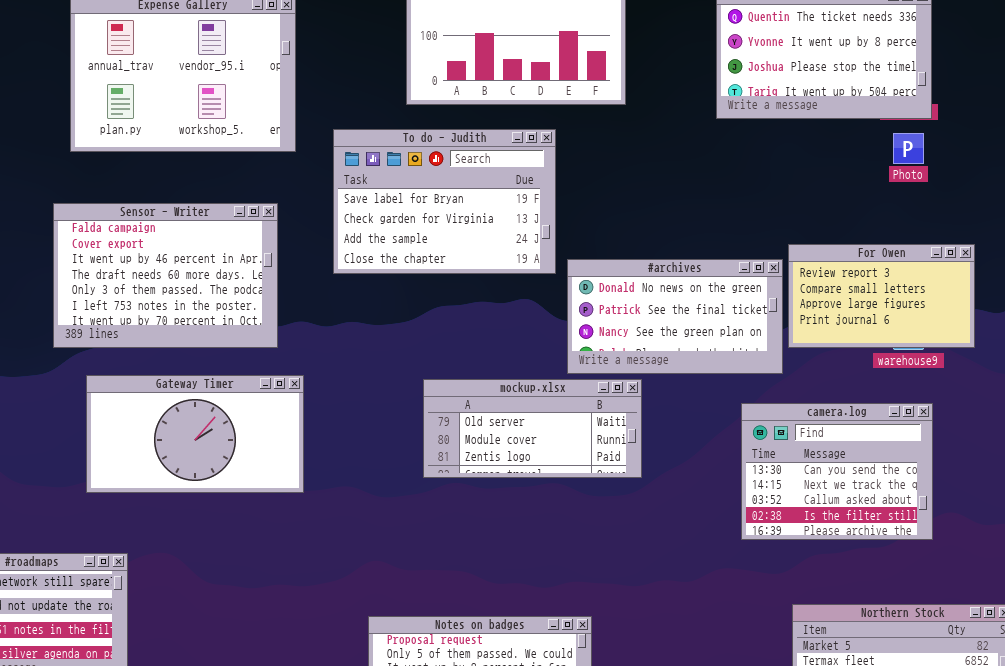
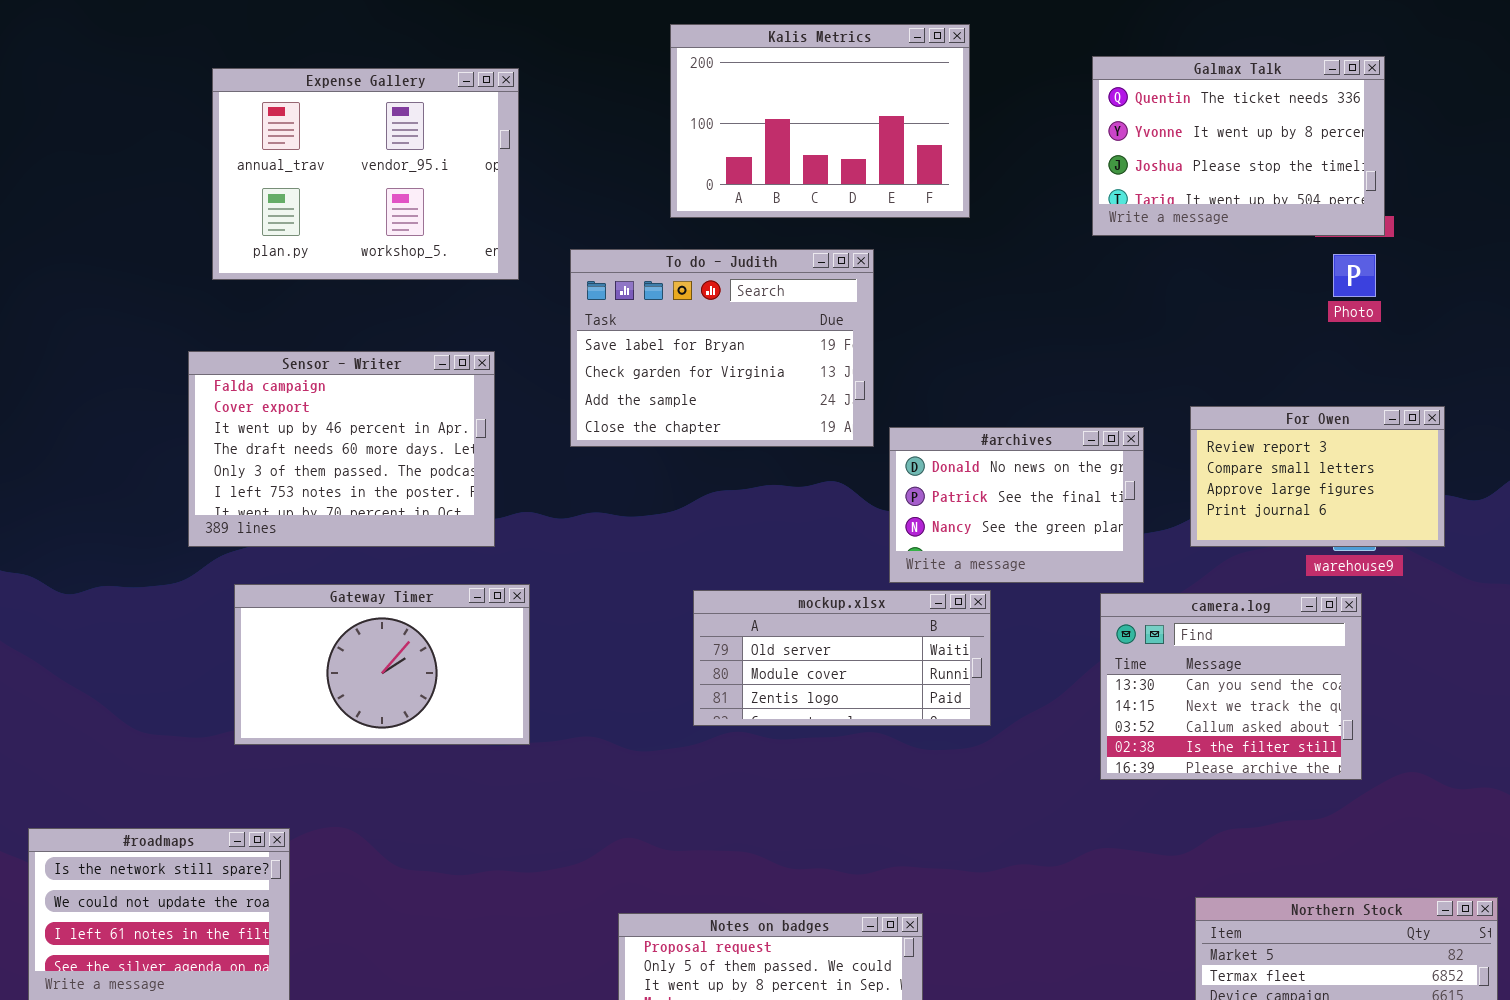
#archives: [567,259,783,374] -> [889,427,1144,583], resized
camera.log: [741,403,933,540] -> [1100,593,1362,780], moved

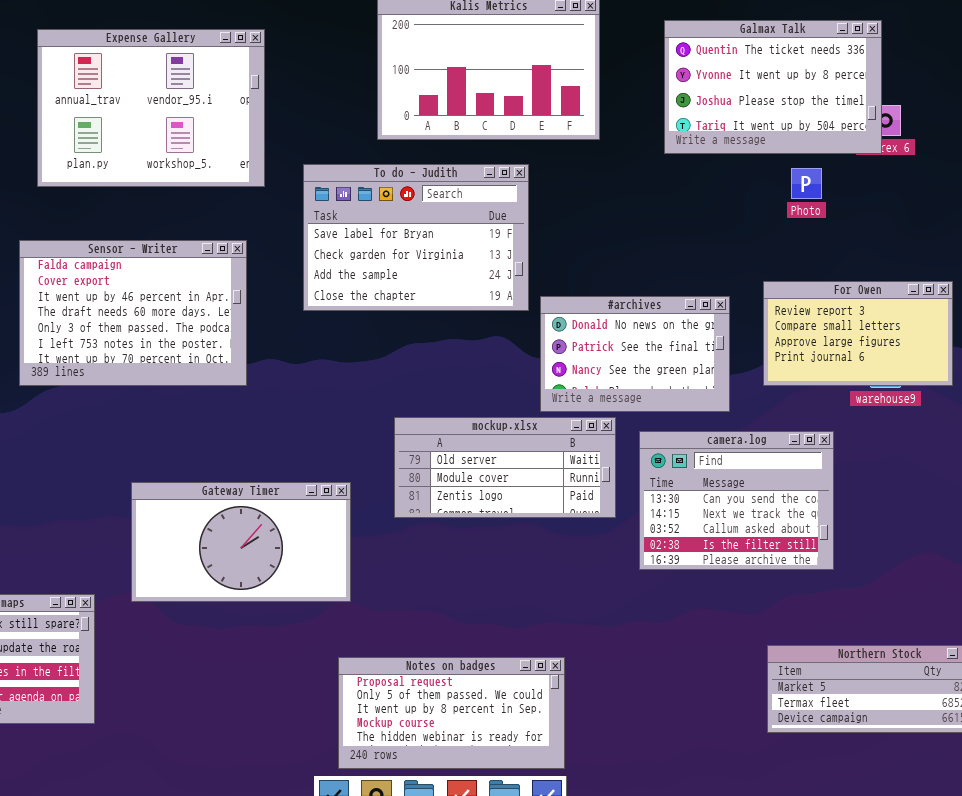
Galmax Talk: [1092,56,1385,236] -> [664,20,882,154], moved
Photo: [1333,254,1376,297] -> [791,168,822,199], moved
Gateway Timer: [234,584,530,745] -> [131,482,351,602], moved
camera.log: [1100,593,1362,780] -> [639,431,834,570], moved

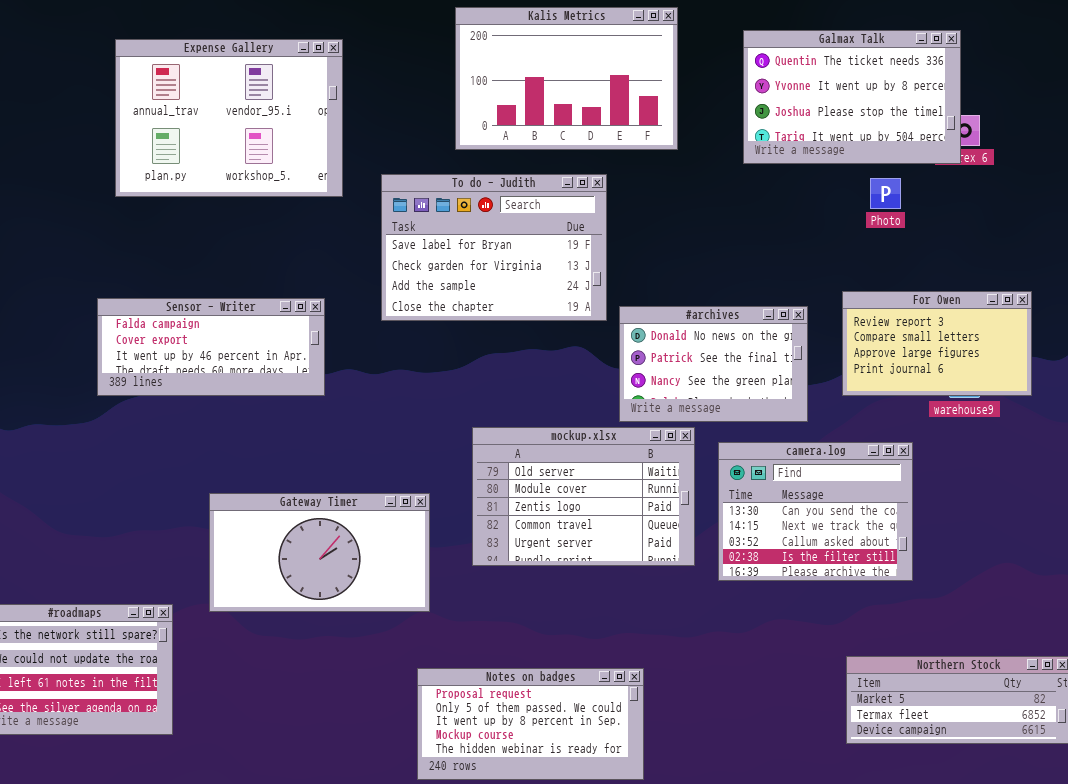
Sensor - Writer: [19,240,247,386] -> [97,298,325,396], resized
mockup.xlsx: [394,417,616,518] -> [472,427,695,566], resized

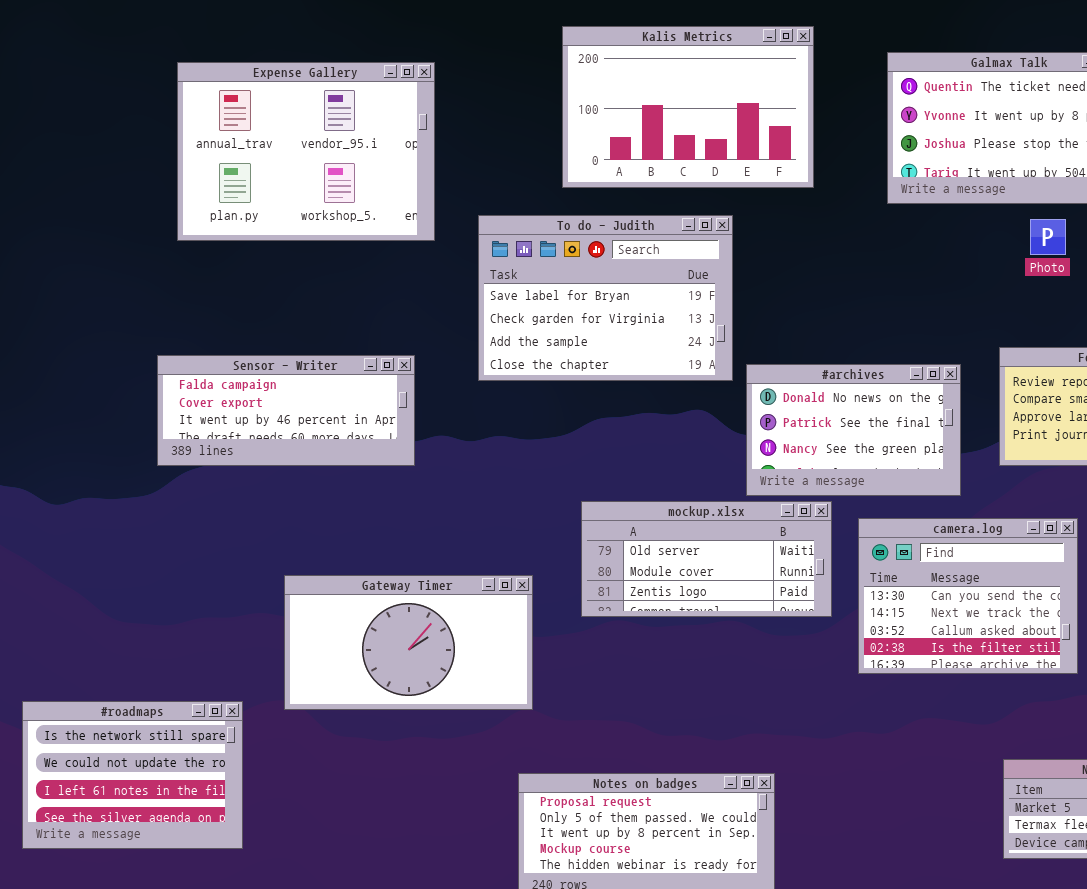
mockup.xlsx: [472,427,695,566] -> [581,501,832,617], resized

